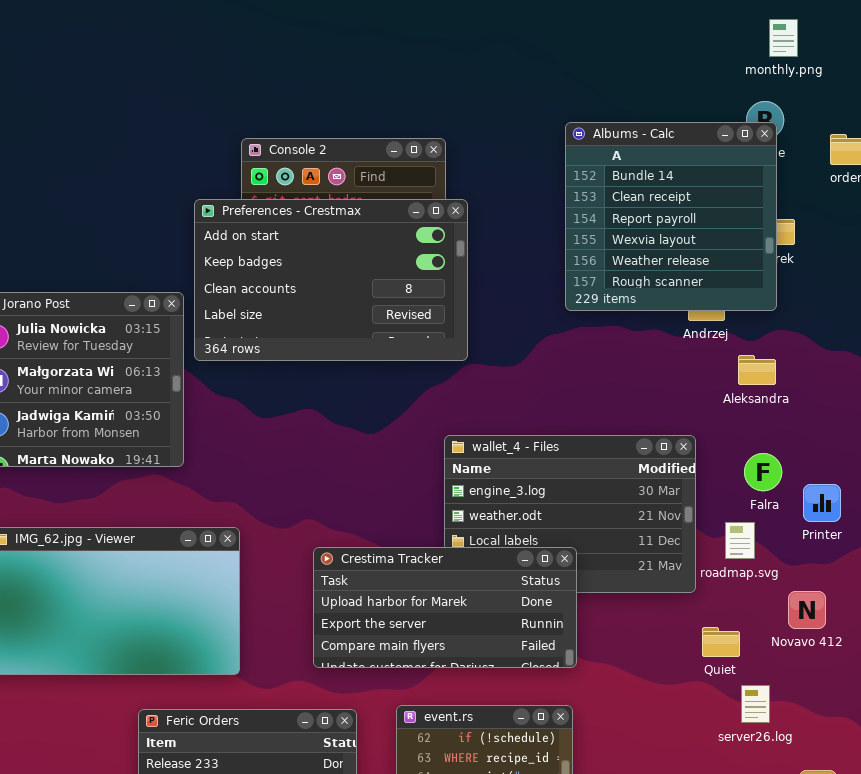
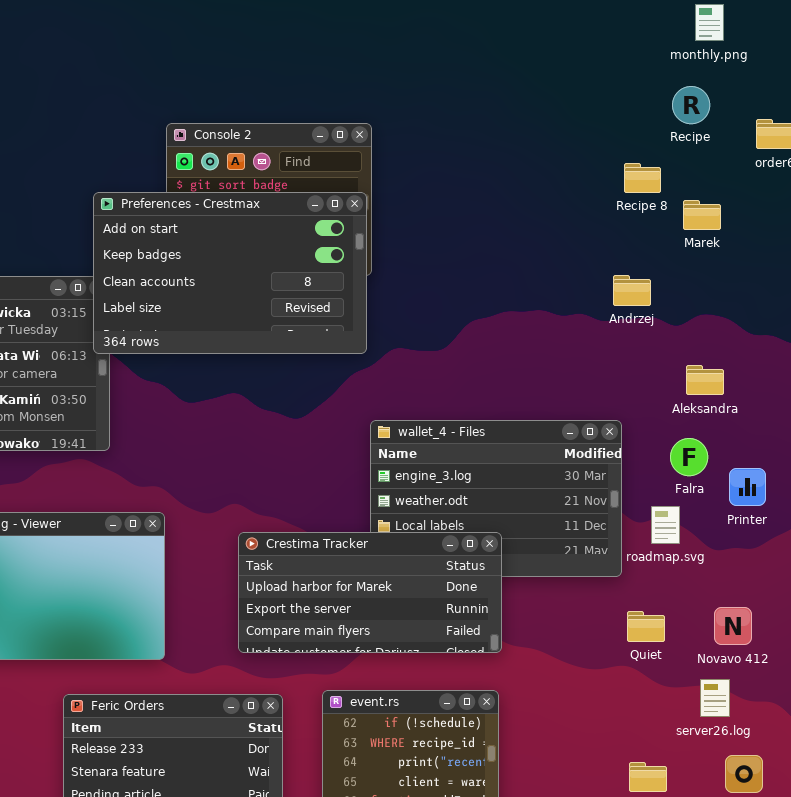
Albums - Calc: [565,122,777,311] -> none, closed
Preferences - Crestmax: [194,199,468,361] -> [93,192,367,354], moved
Aleksandra: [738,355,776,385] -> [686,365,724,395], moved
Novavo 412: [788,591,826,629] -> [714,607,752,645], moved
server26.log: [741,685,770,723] -> [700,679,730,717], moved

